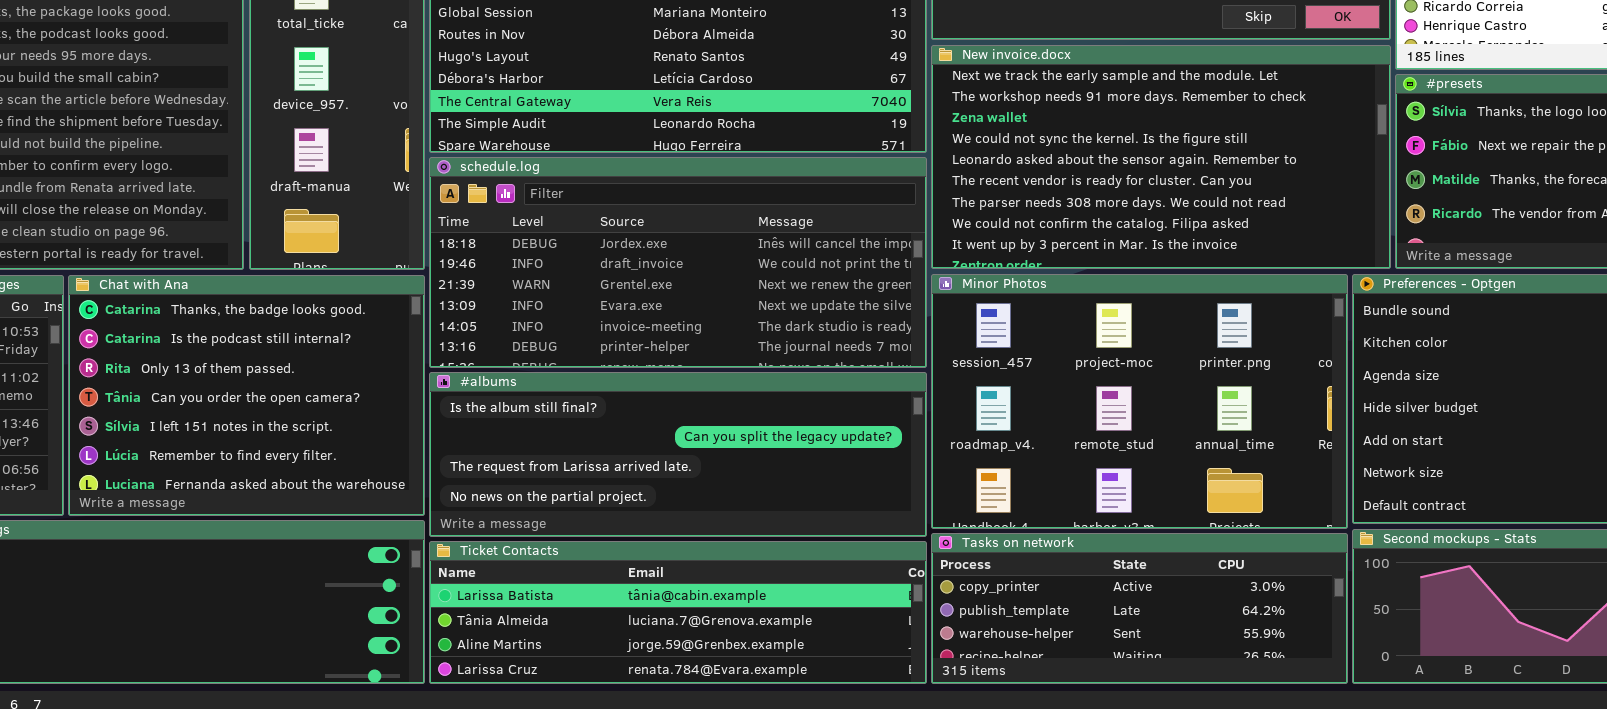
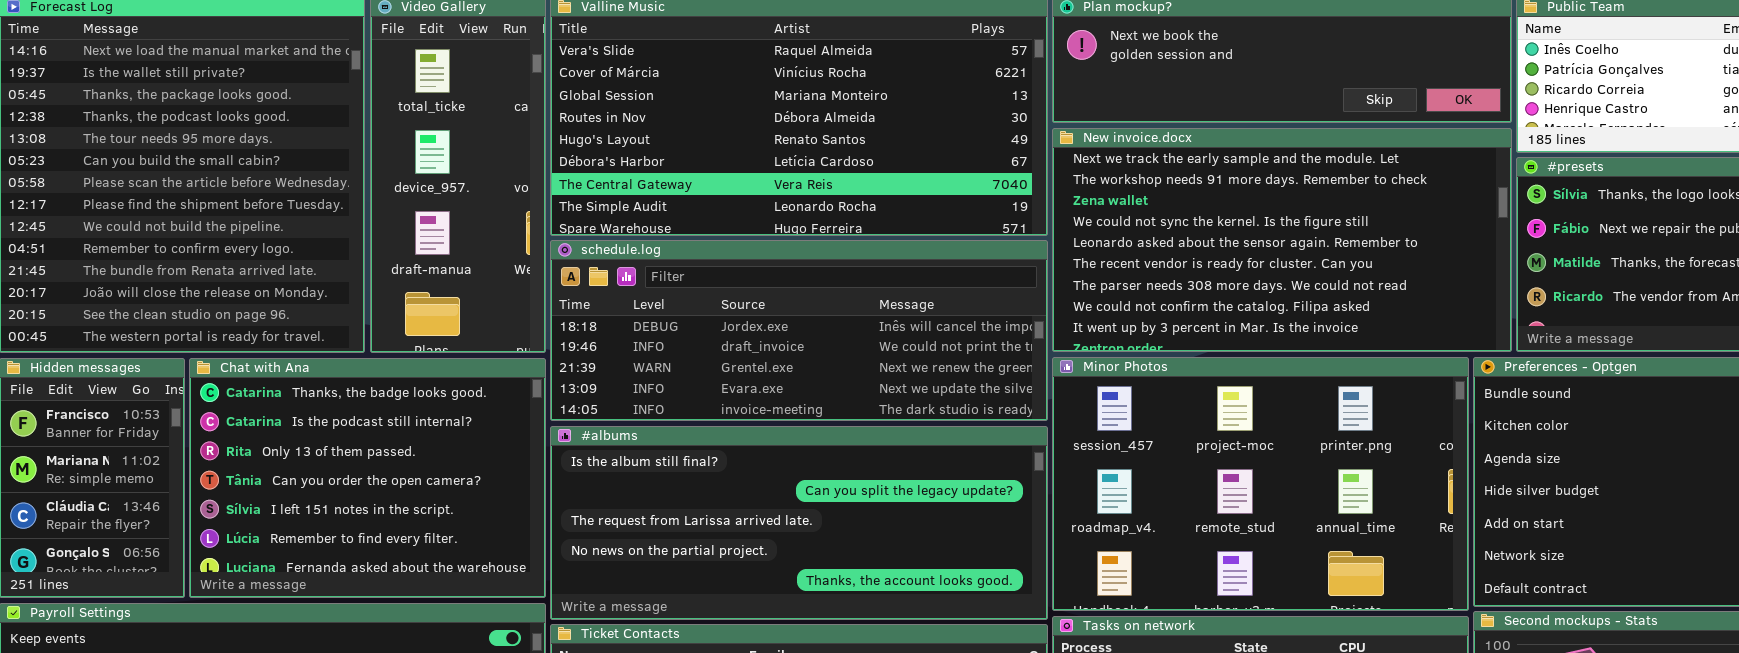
schedule.log: [429,157,927,368] -> [550,240,1048,421], resized
#albums: [429,372,927,537] -> [550,426,1048,620], resized

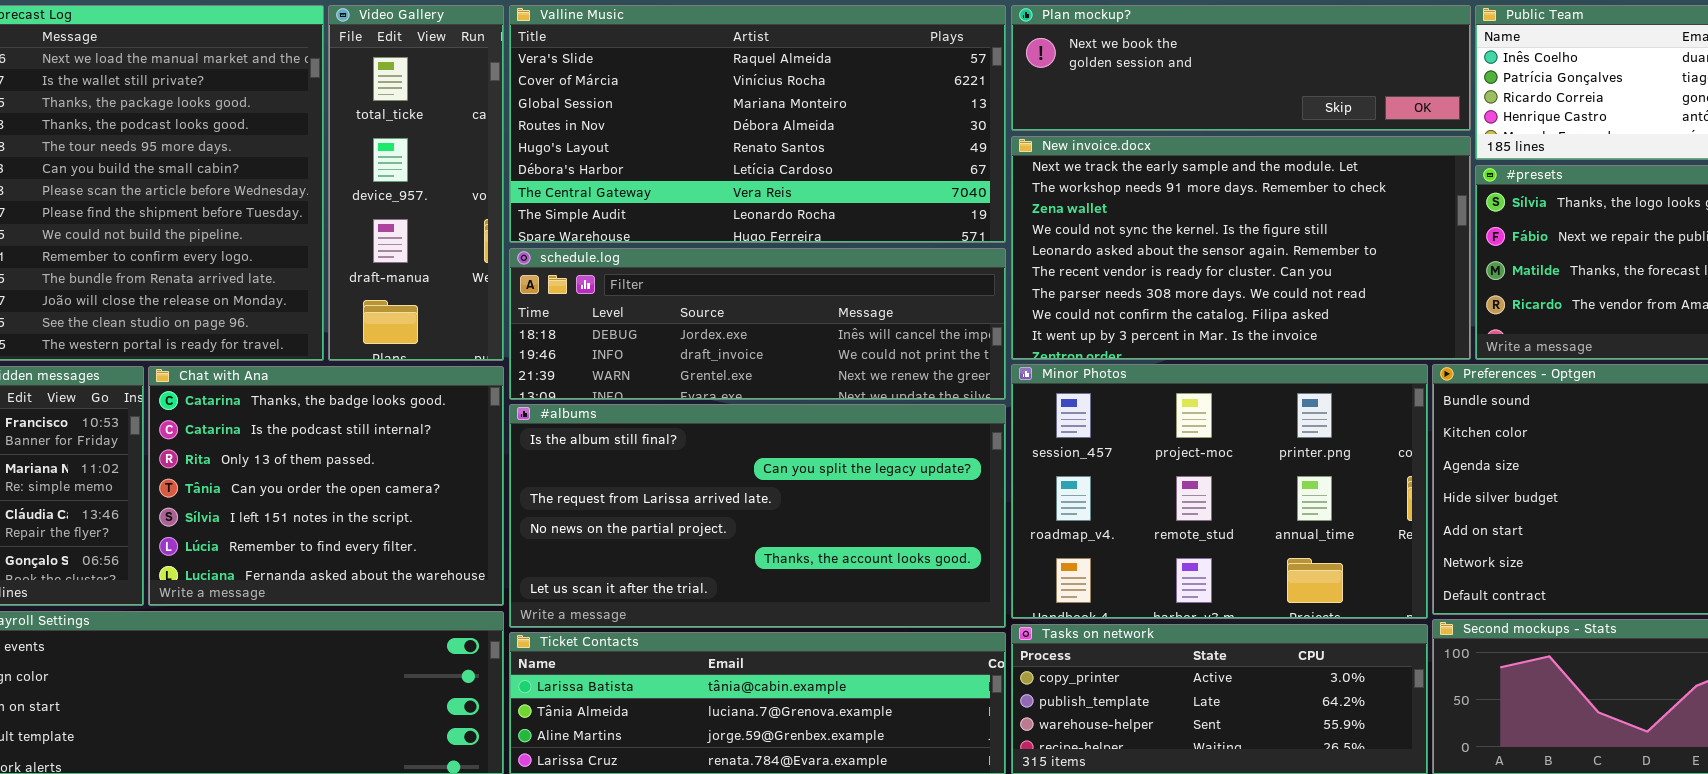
schedule.log: [550,240,1048,421] -> [509,248,1006,400], resized
#albums: [550,426,1048,620] -> [509,404,1006,628], resized

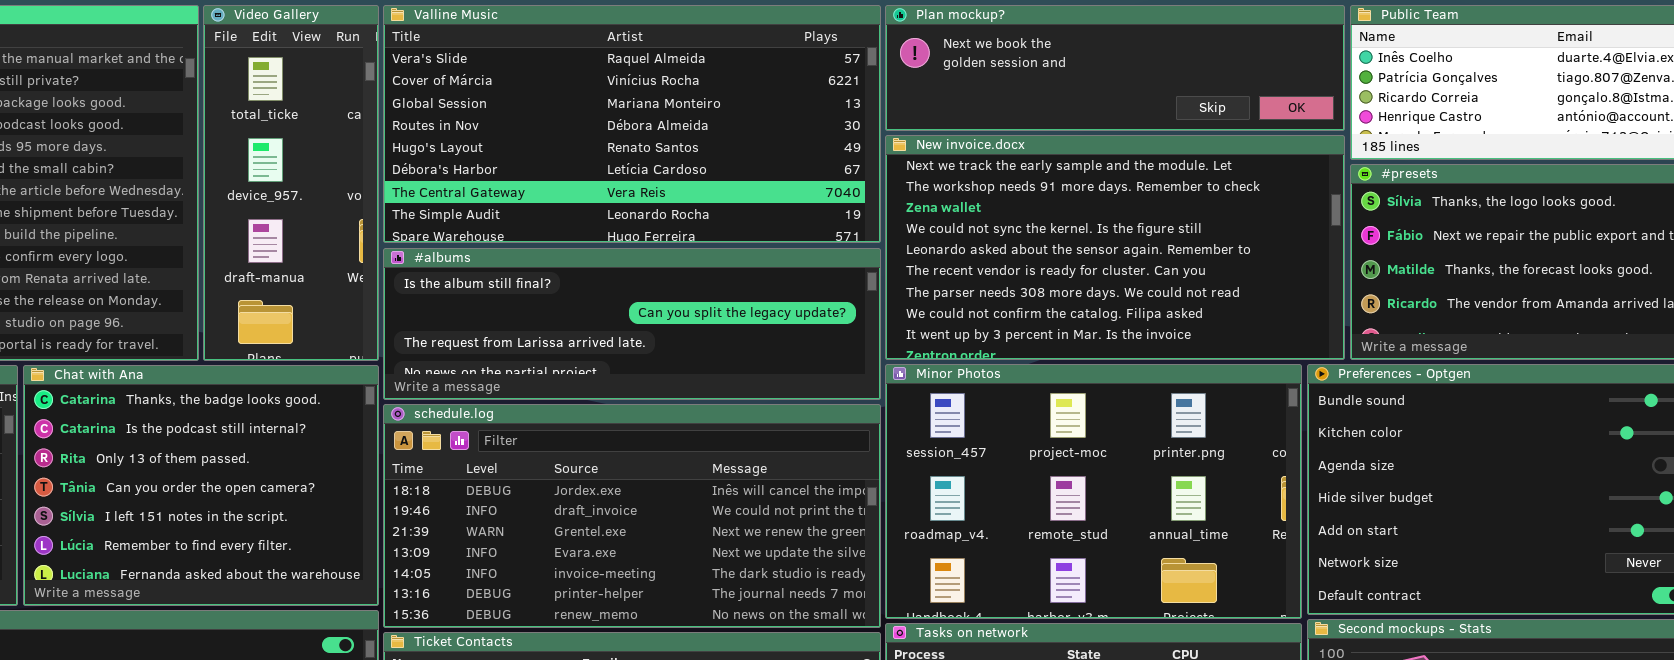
schedule.log: [509,248,1006,400] -> [383,404,881,628], moved, resized
#albums: [509,404,1006,628] -> [383,248,881,400], moved, resized

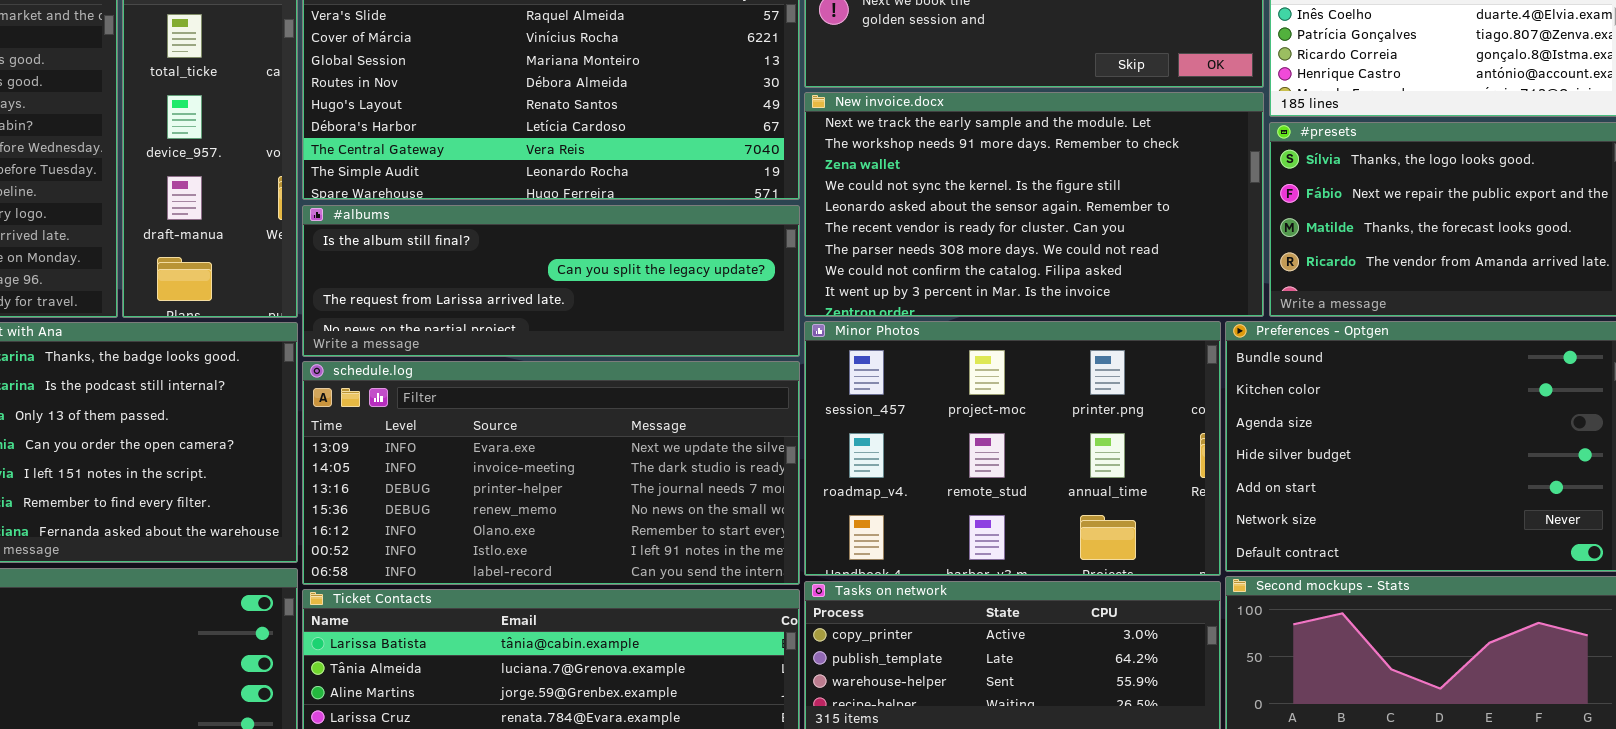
schedule.log: [383,404,881,628] -> [302,361,800,585], scrolled down 3 rows

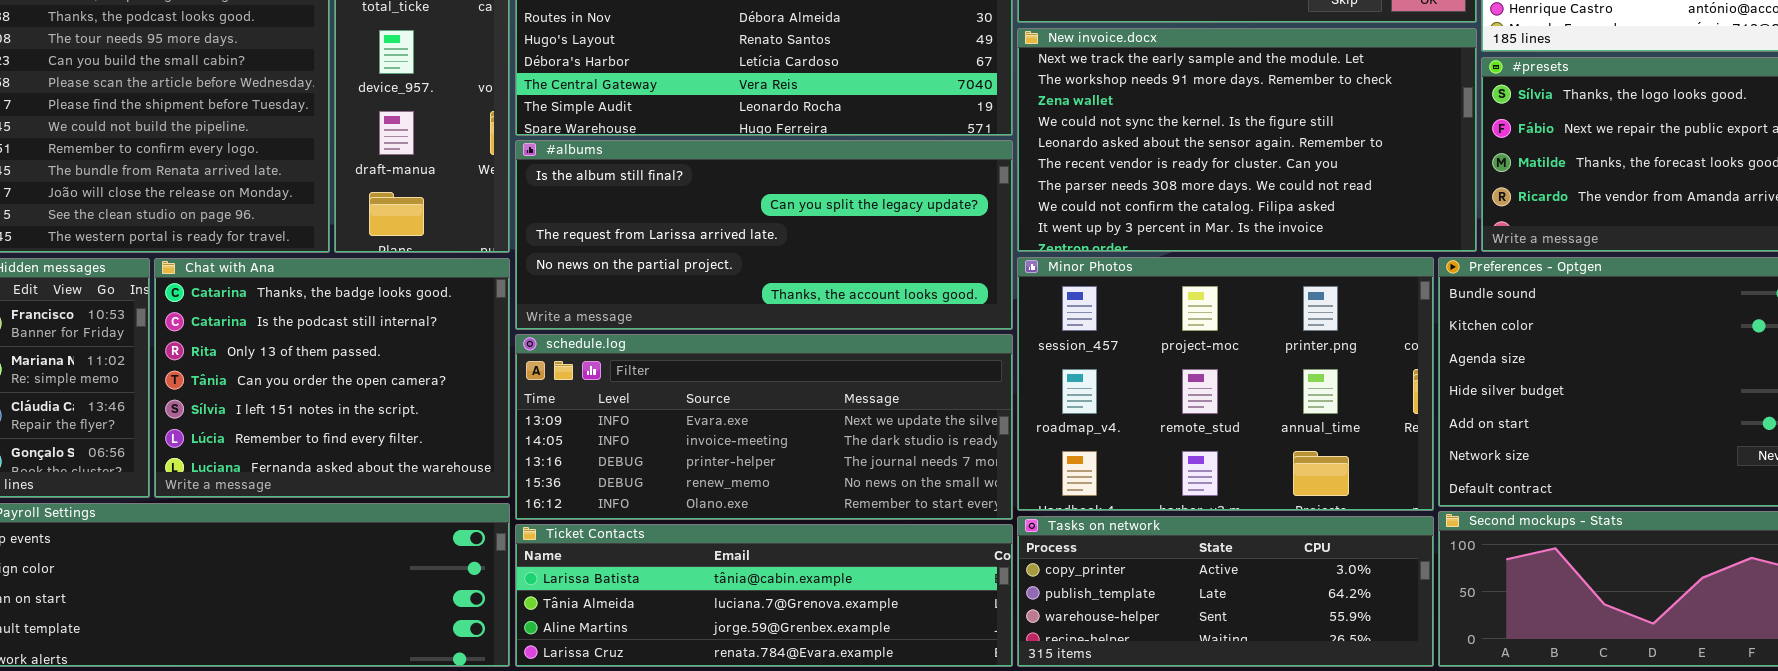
#albums: [302,205,800,357] -> [515,140,1013,330], resized
schedule.log: [302,361,800,585] -> [515,334,1013,520], resized

